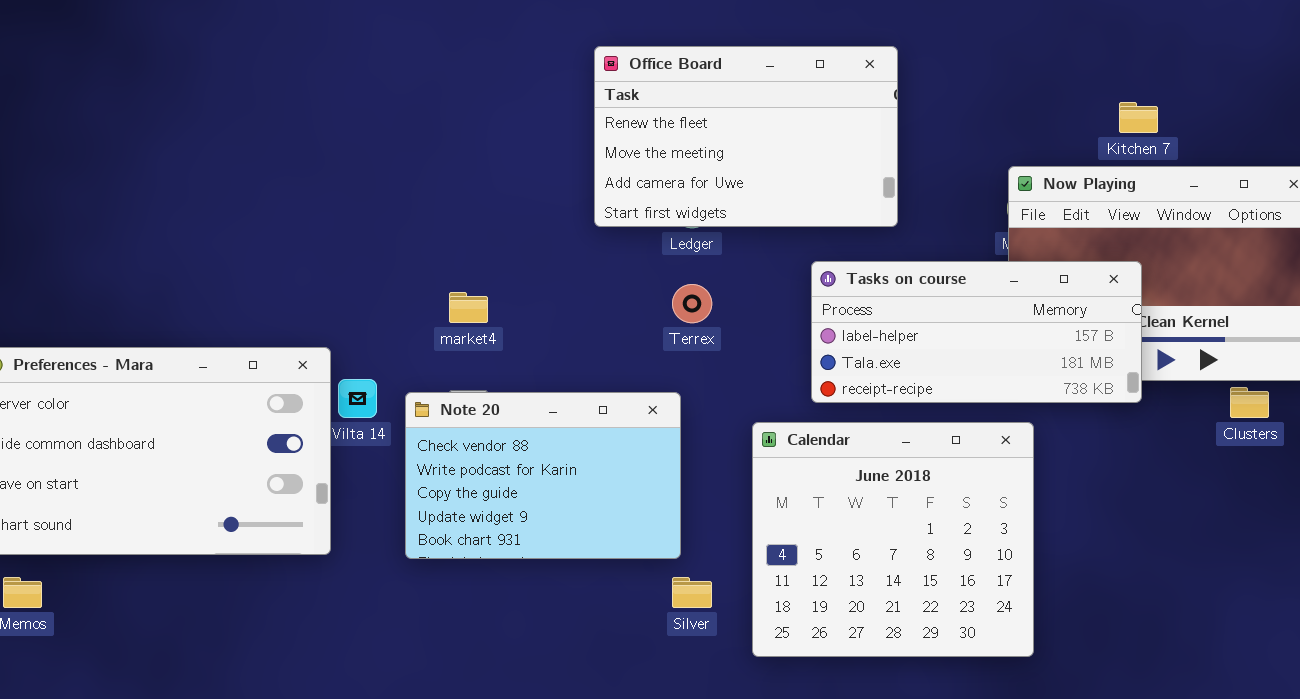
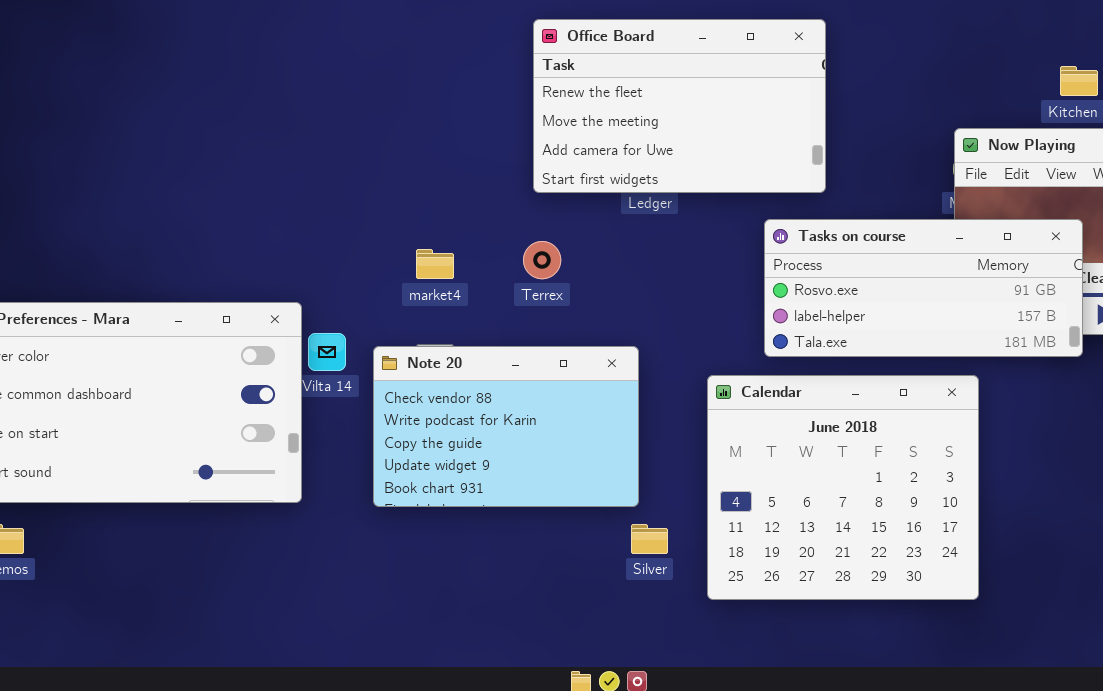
Office Board: [594,46,898,227] -> [533,19,826,193], moved
Tasks on course: [811,261,1142,403] -> [764,219,1083,357], scrolled up 1 row
Terrex: [672,284,712,323] -> [523,241,561,279], moved

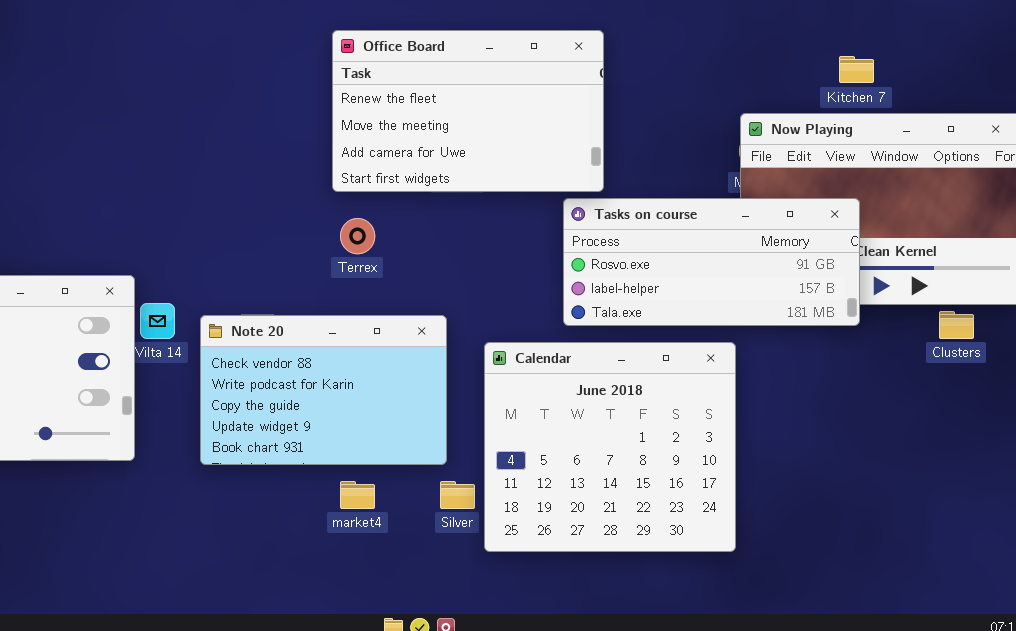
Office Board: [533,19,826,193] -> [332,30,604,192], moved
market4: [416,249,454,279] -> [340,481,375,509], moved
Calendar: [707,375,979,600] -> [484,342,736,552], moved

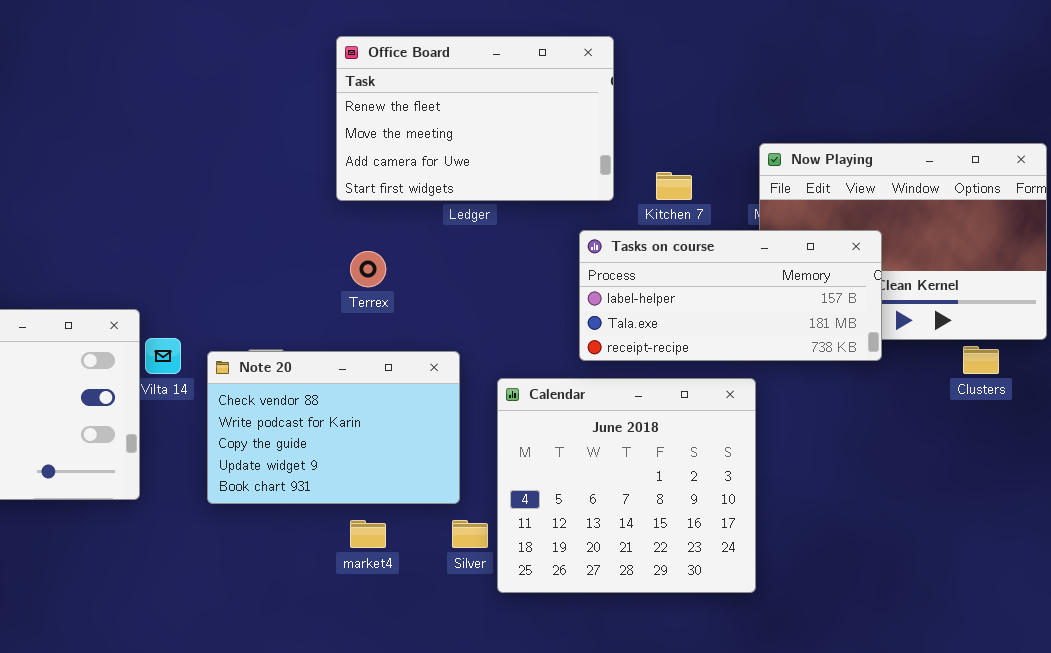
Office Board: [332,30,604,192] -> [336,36,614,201], moved
Kitchen 7: [839,56,874,83] -> [656,172,692,200], moved
Tasks on course: [563,198,860,326] -> [579,230,882,361], scrolled down 1 row

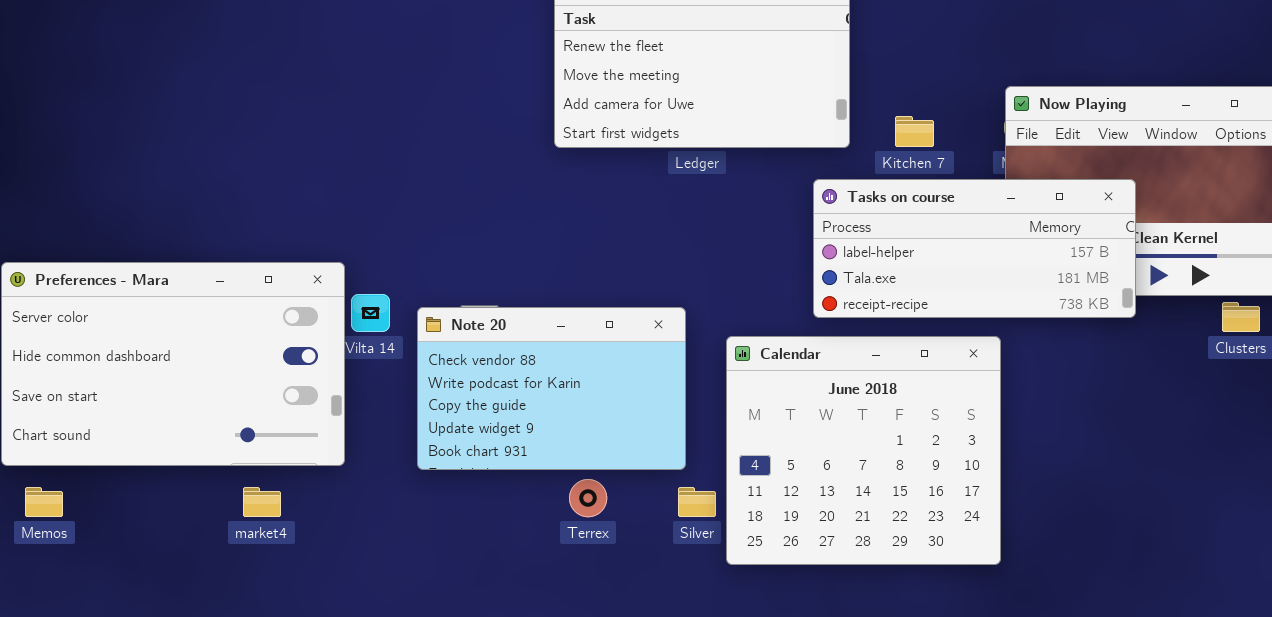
Terrex: [350,251,386,287] -> [569,479,607,517], moved
market4: [350,520,386,548] -> [243,487,281,517], moved

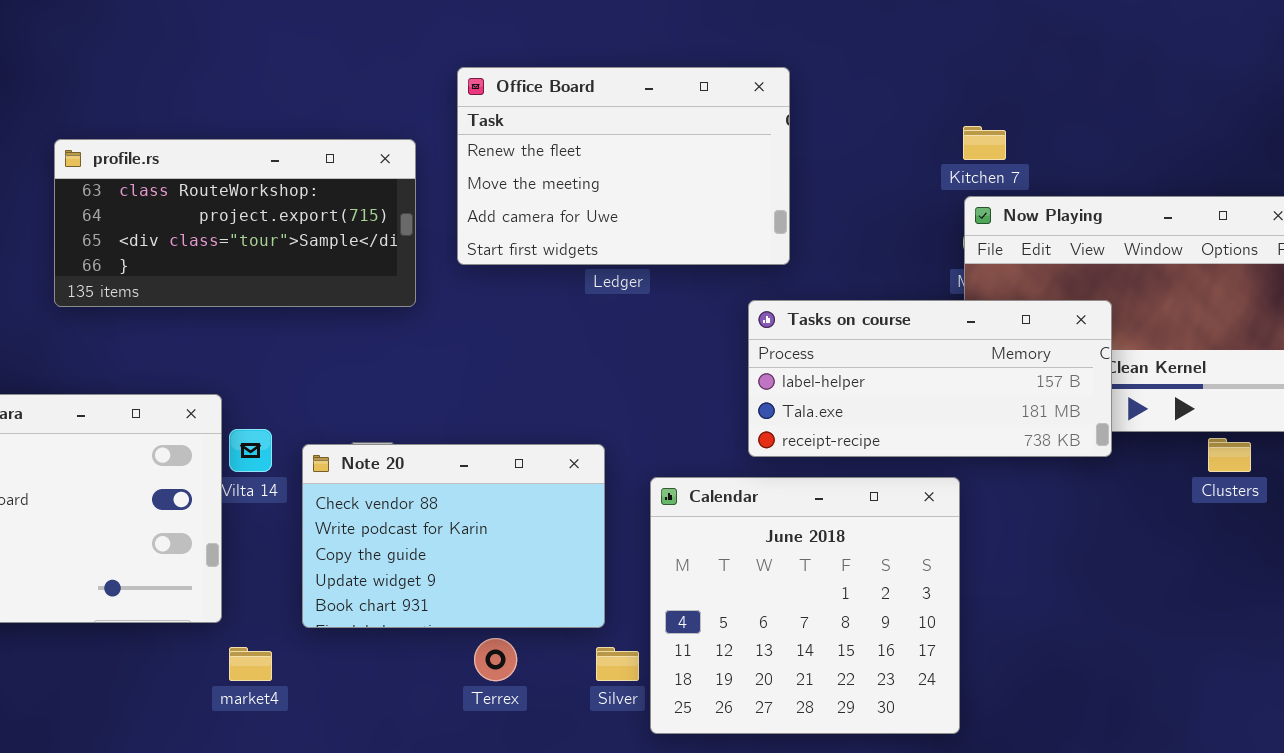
profile.rs: none -> [54,139,416,307], opened
Kitchen 7: [895,116,934,147] -> [963,126,1006,160], moved
market4: [243,487,281,517] -> [229,647,272,681], moved

